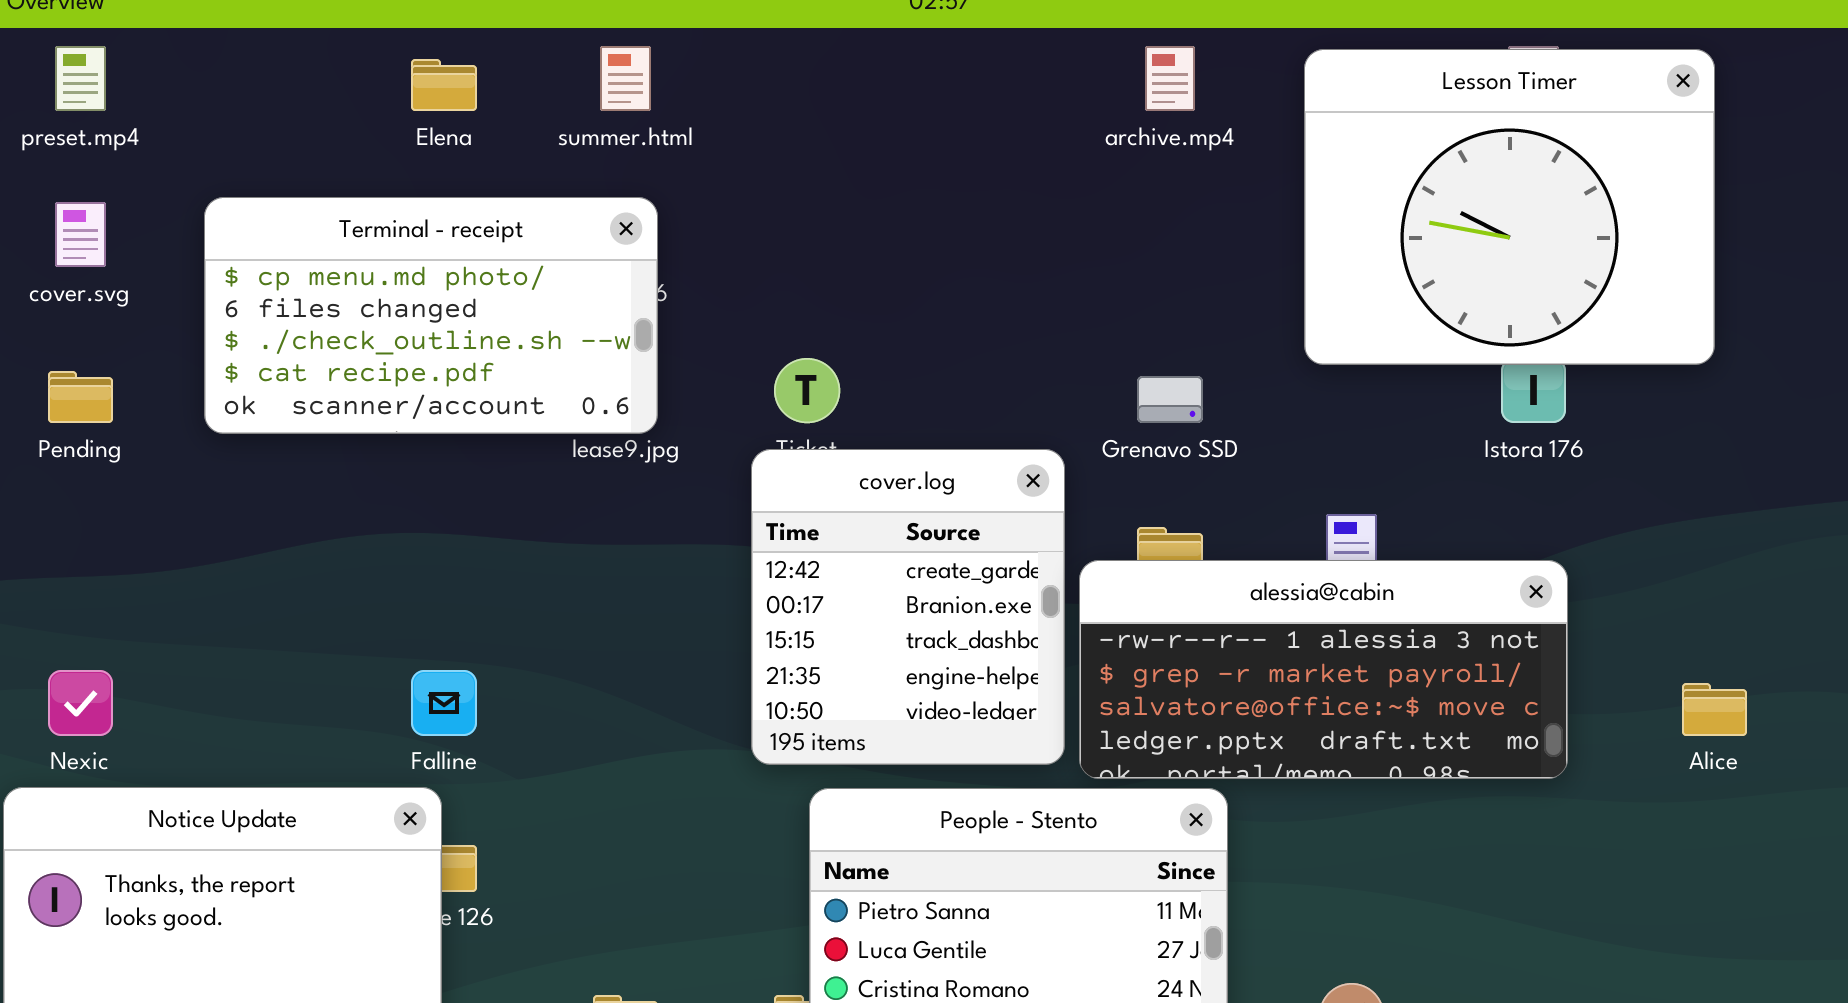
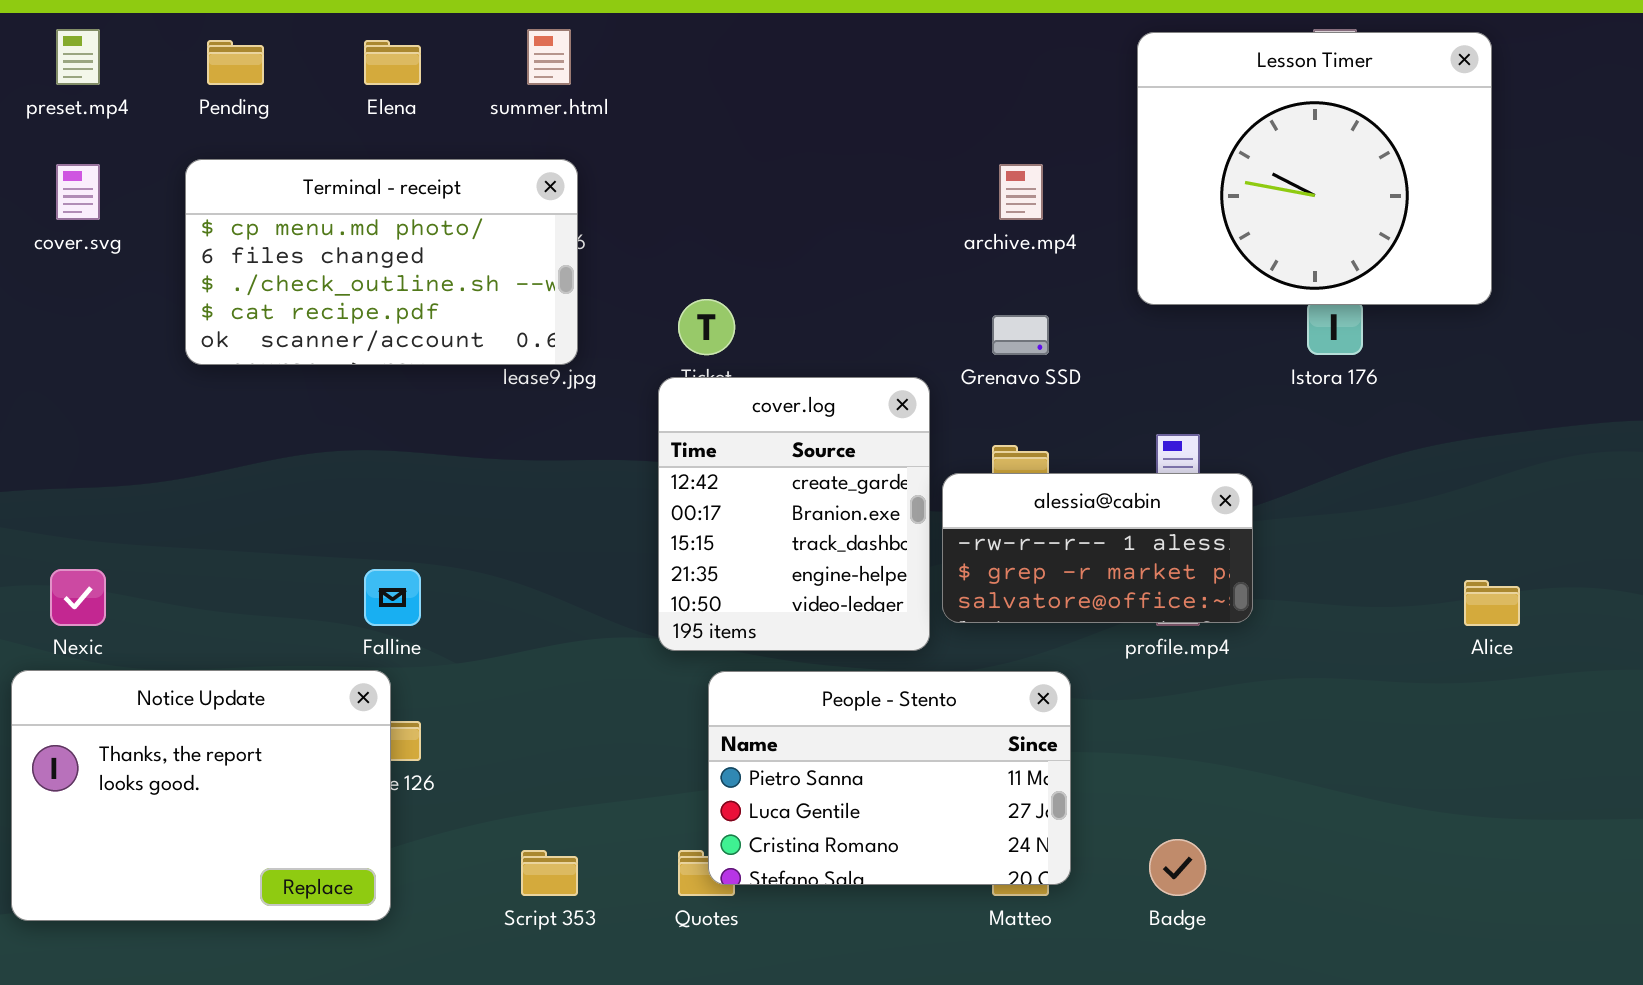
archive.mp4: [1145,46,1195,111] -> [999,164,1043,220], moved
Pending: [48,371,113,423] -> [207,40,264,85], moved
alessia@cabin: [1079,560,1568,779] -> [942,473,1253,623], resized

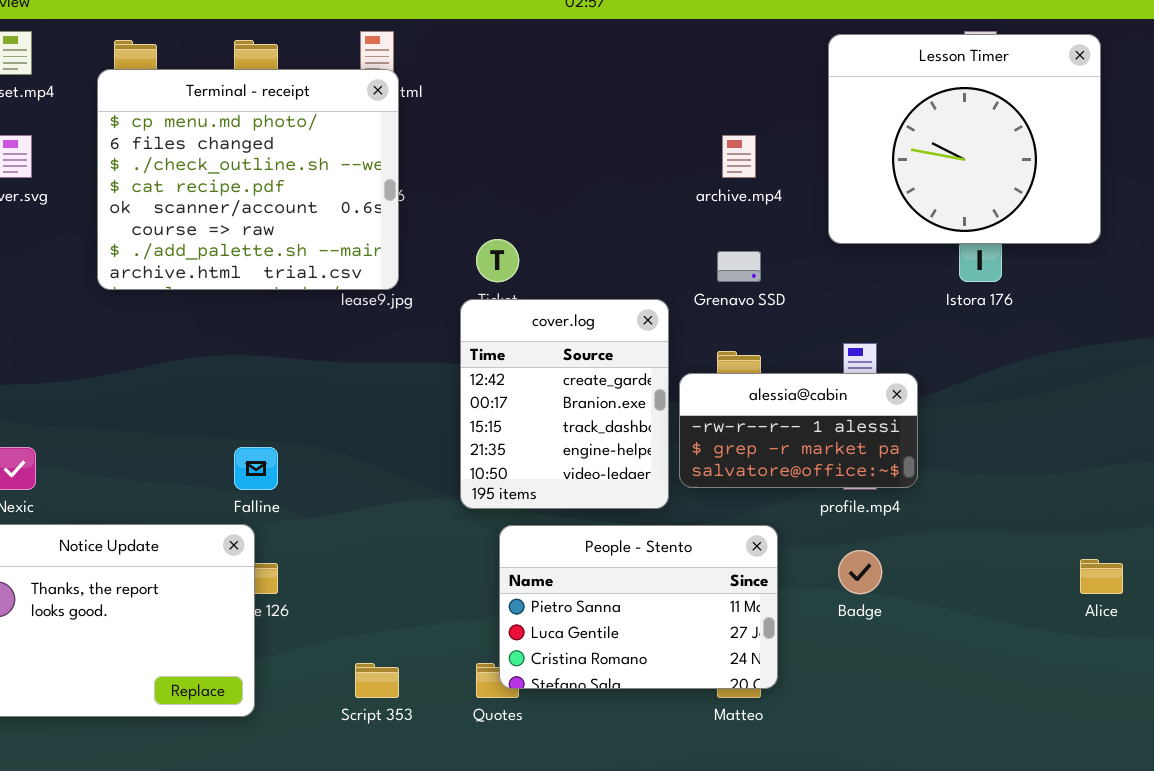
Terminal - receipt: [185,159,578,365] -> [97,69,399,290], resized
Alice: [1464,580,1520,626] -> [1080,559,1123,594], moved
Badge: [1149,839,1206,896] -> [838,550,882,594], moved

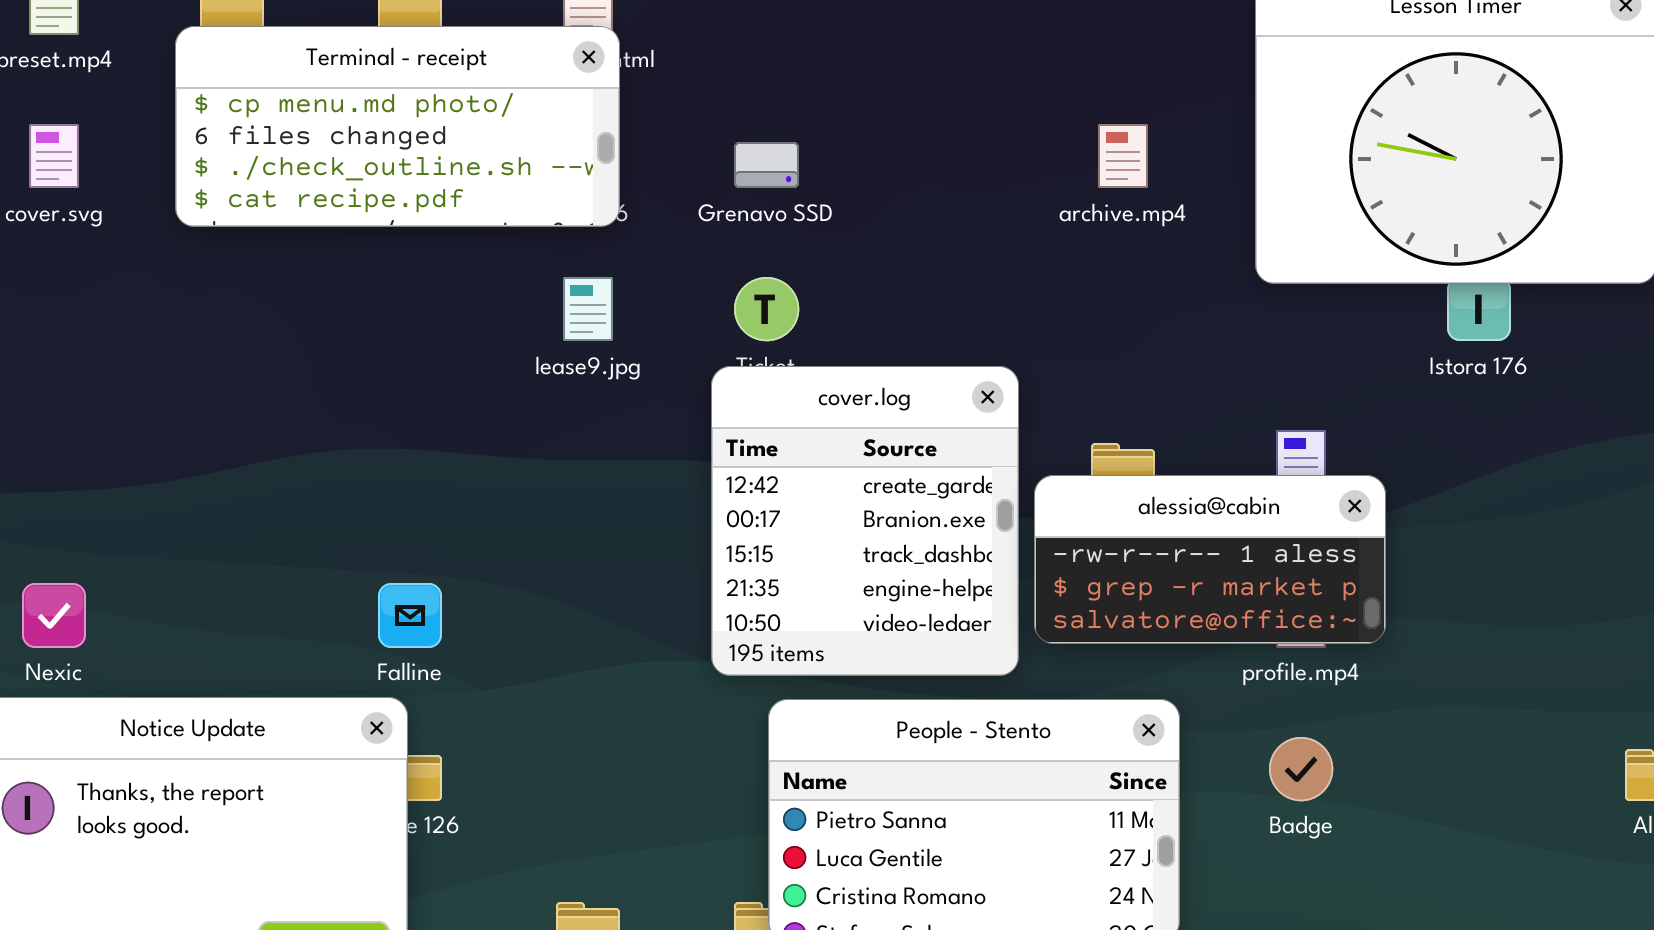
Terminal - receipt: [97,69,399,290] -> [175,26,620,227], resized
Grenavo SSD: [717,251,761,282] -> [734,142,799,188], moved

